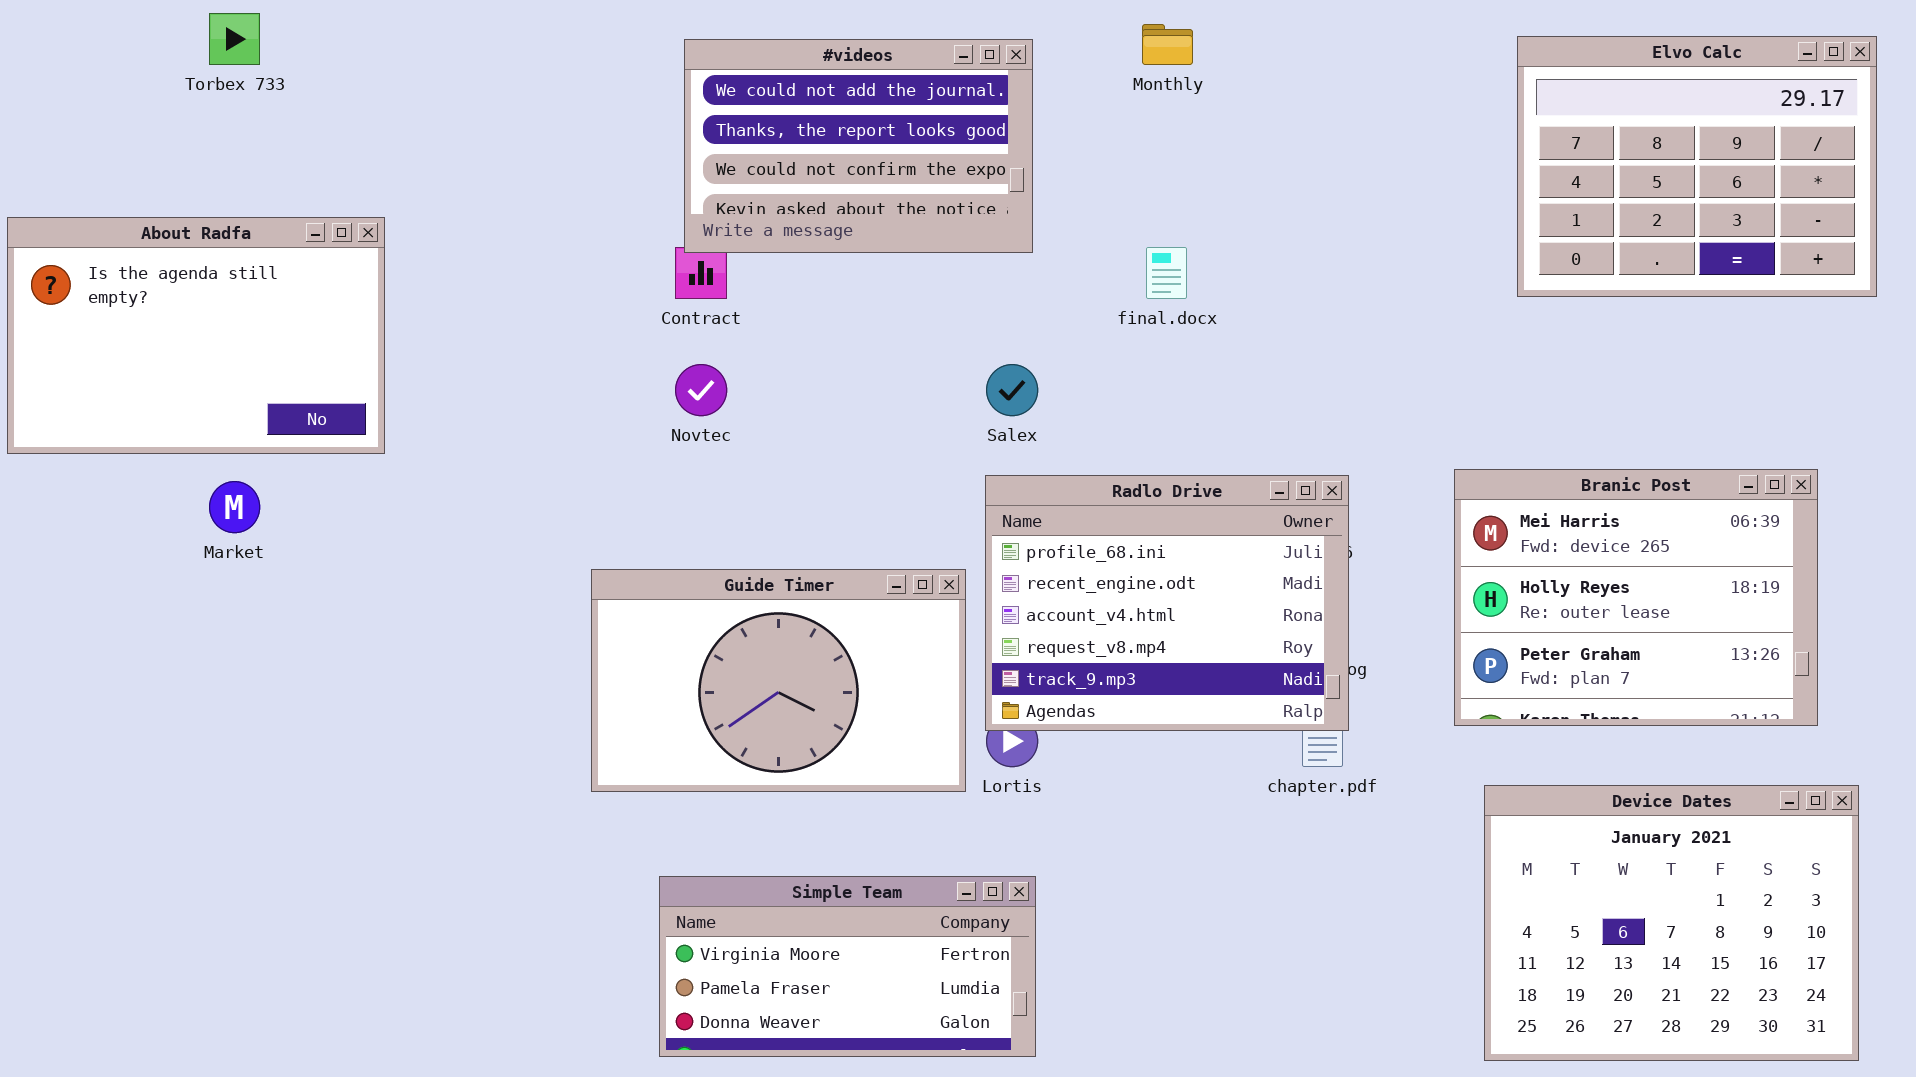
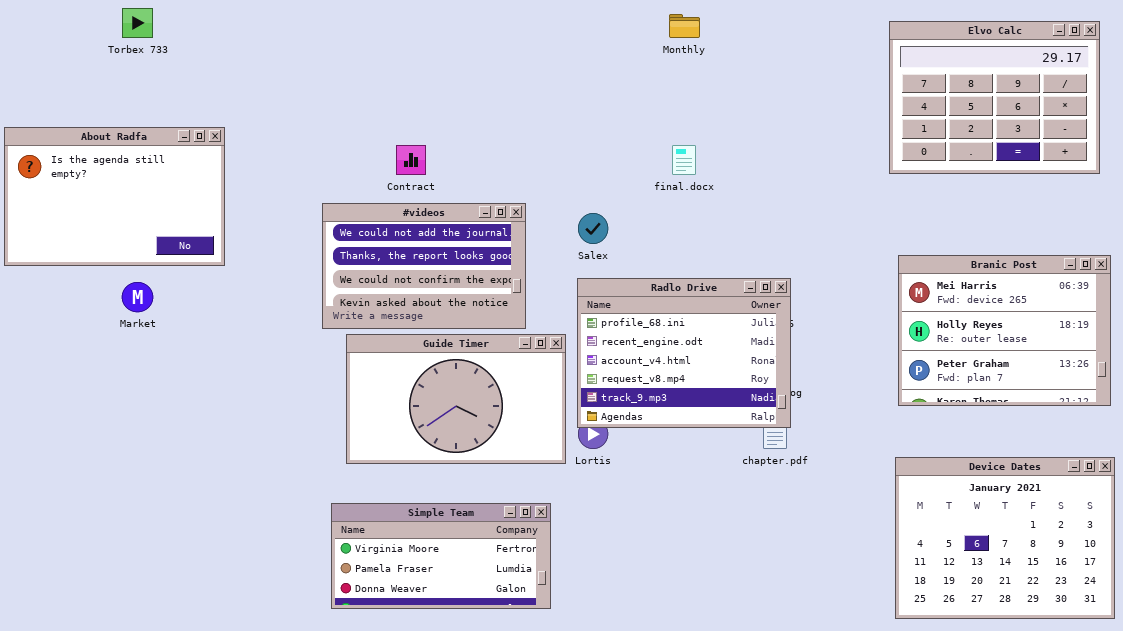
#videos: [684,39,1033,253] -> [322,203,526,329], moved
Branic Post: [1454,469,1818,726] -> [898,255,1111,406], moved
Device Dates: [1484,785,1859,1061] -> [895,457,1115,619], moved
Simple Team: [659,876,1036,1057] -> [331,503,551,609], moved

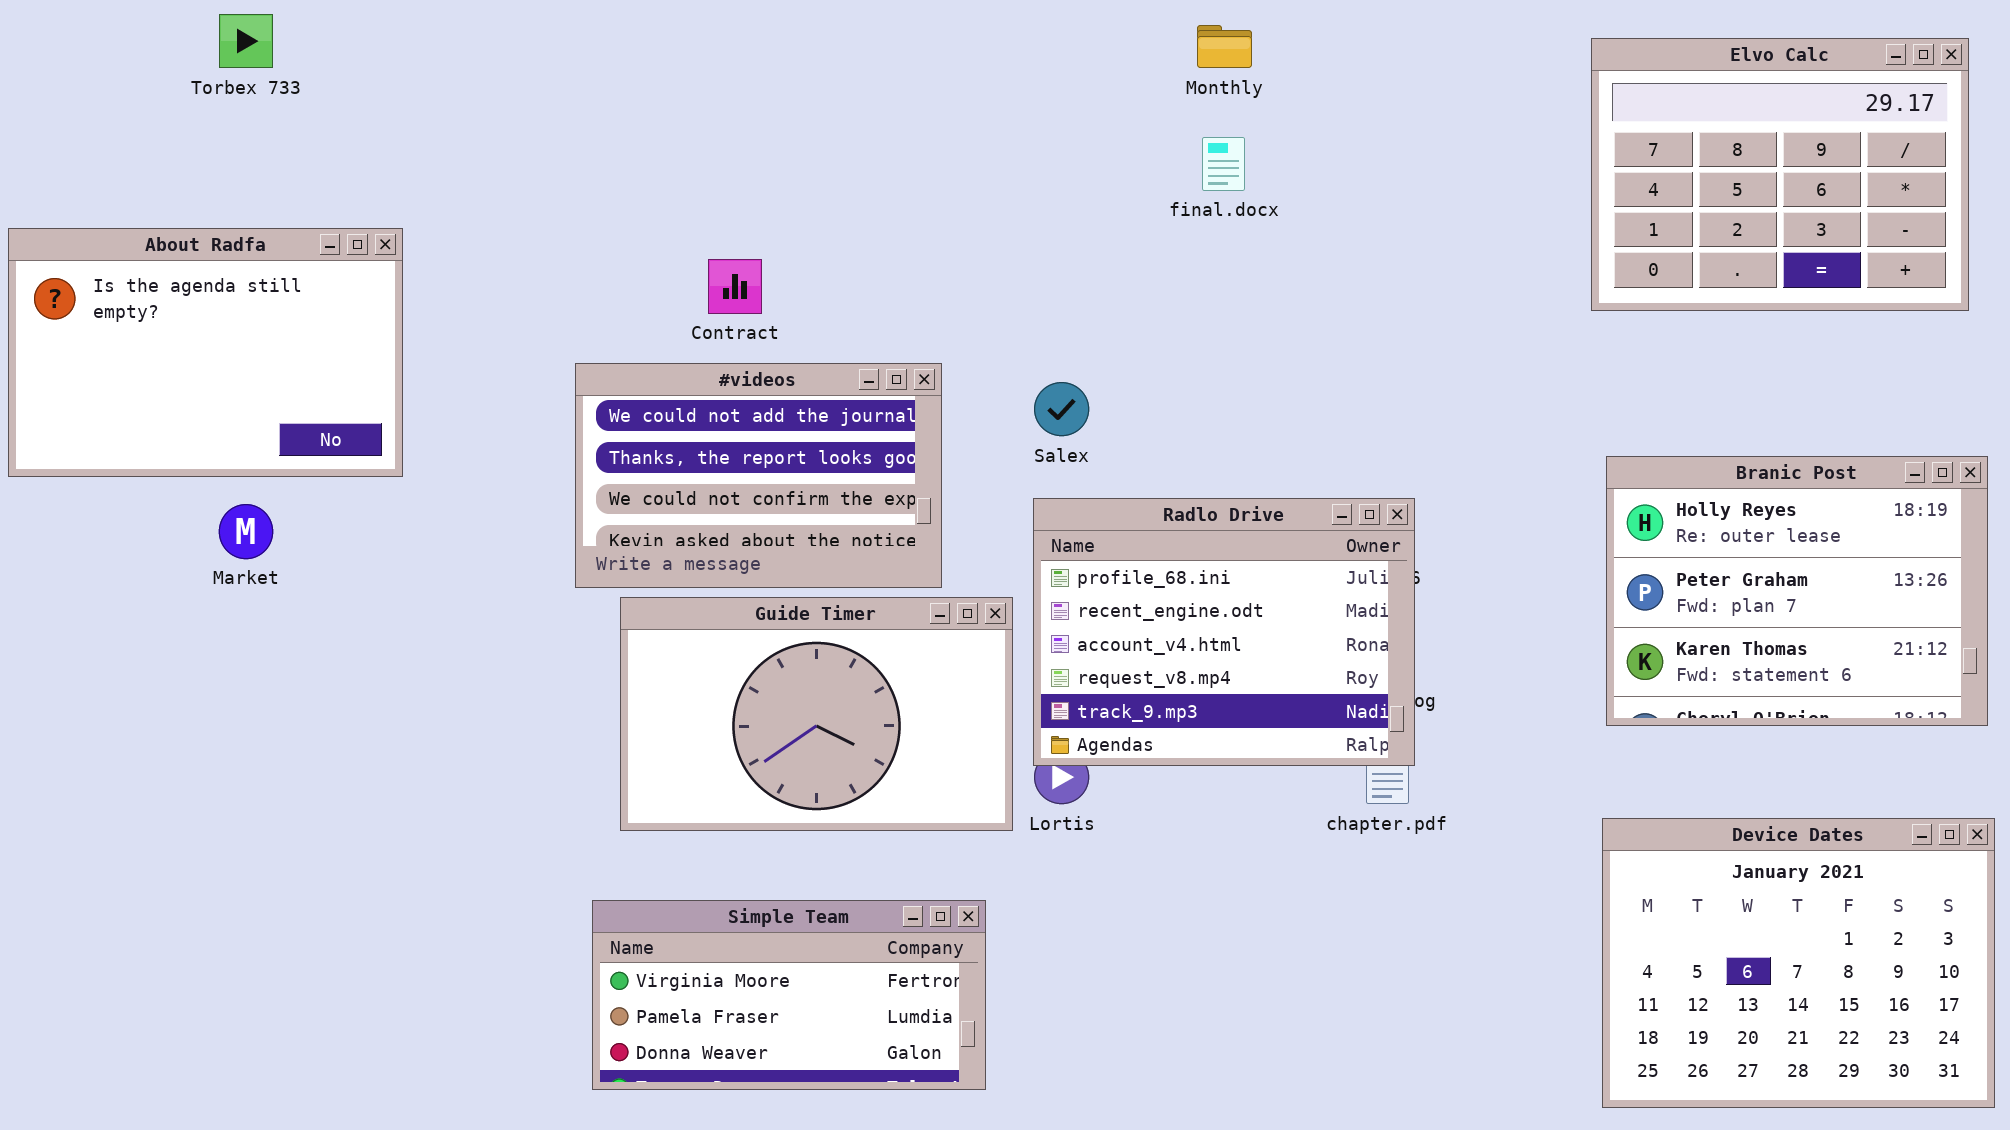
final.docx: [672,145,696,175] -> [1202,137,1245,191], moved
Branic Post: [898,255,1111,406] -> [1606,456,1988,726], scrolled down 1 row

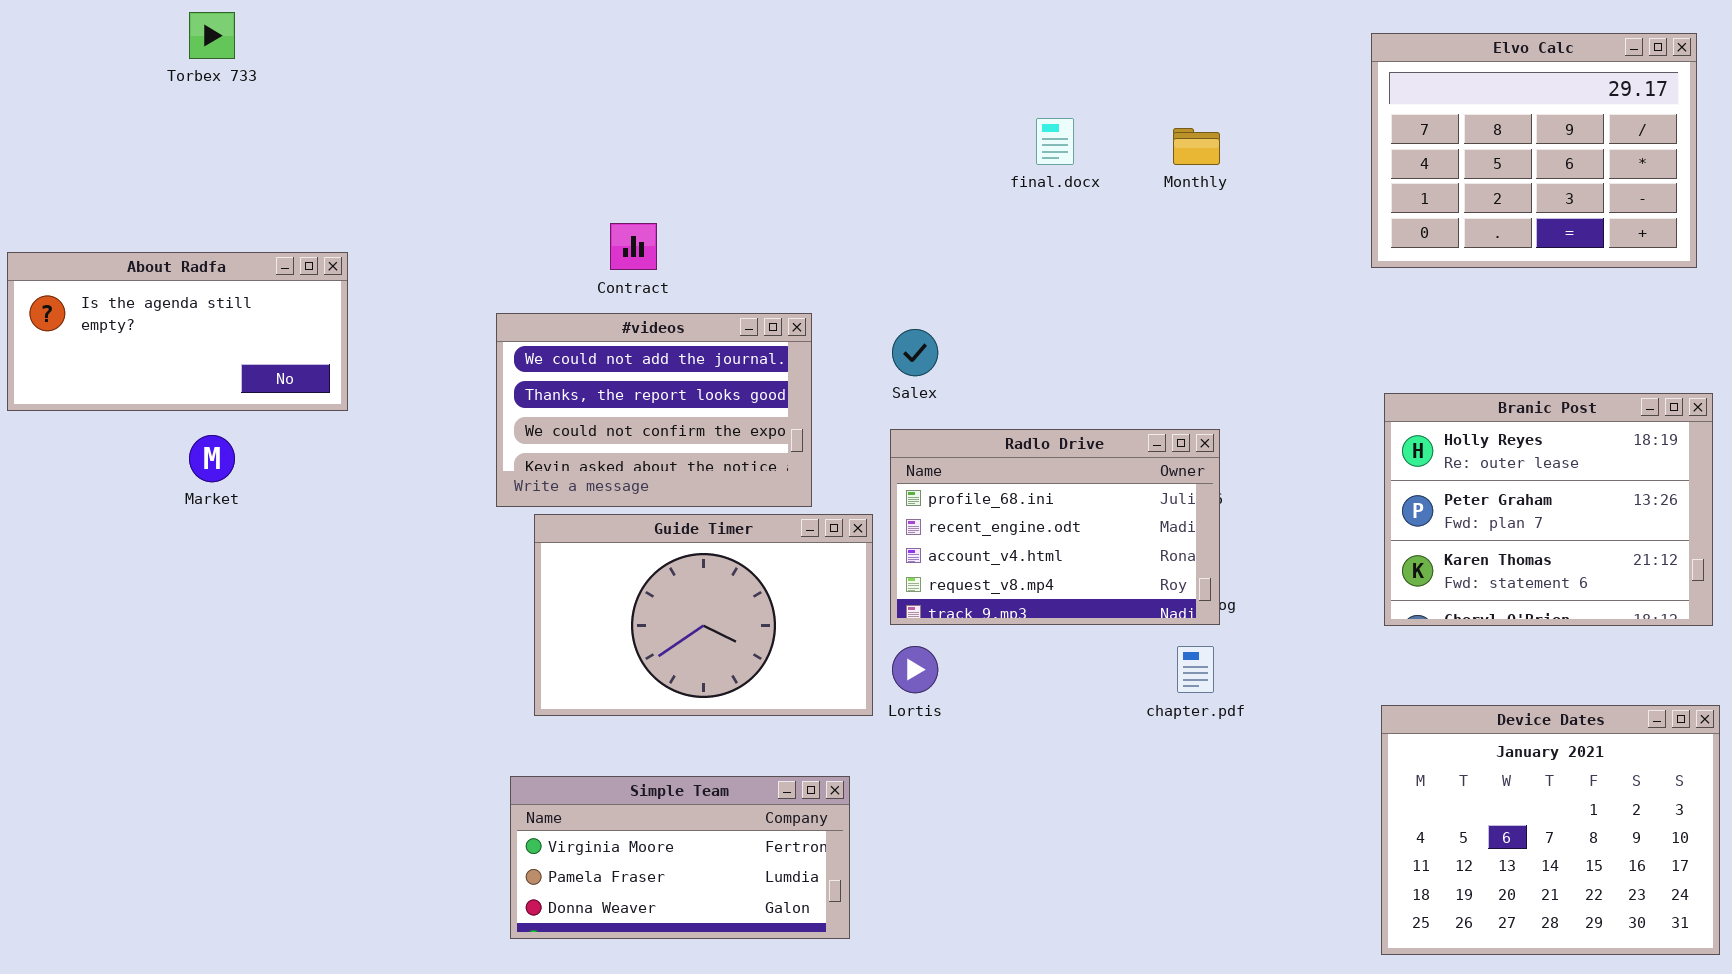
Monthly: [1197,25,1252,68] -> [1173,128,1220,165], moved
About Radfa: [8,228,403,477] -> [7,252,348,411], resized
Radlo Drive: [1033,498,1415,766] -> [890,429,1220,625], resized

